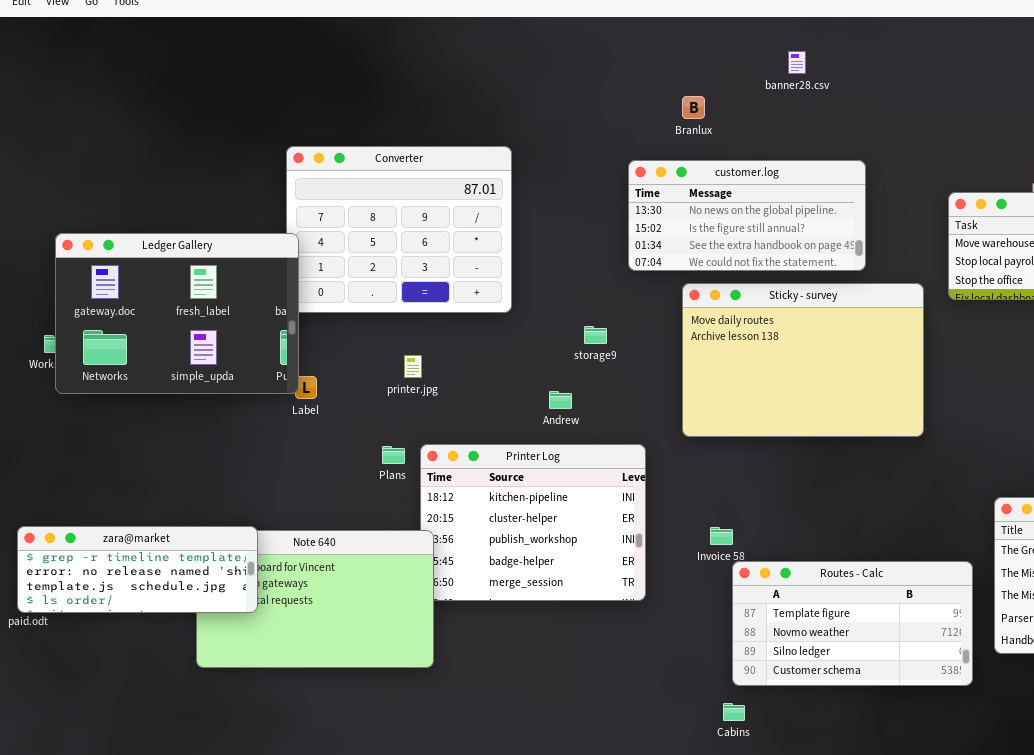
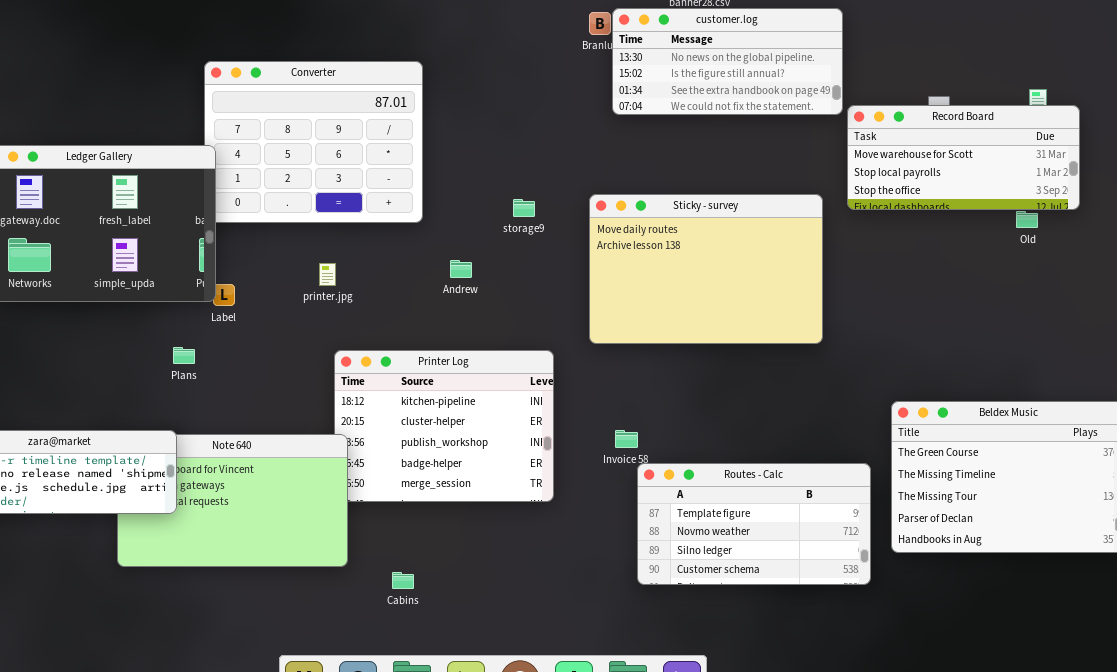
customer.log: [628,160,866,271] -> [612,8,843,115], moved
storage9: [584,326,607,344] -> [513,199,535,217], moved
Andrew: [549,391,572,409] -> [450,260,472,278], moved
Plans: [382,446,405,464] -> [173,347,195,364], moved
Cabins: [723,703,745,721] -> [392,572,414,589], moved

